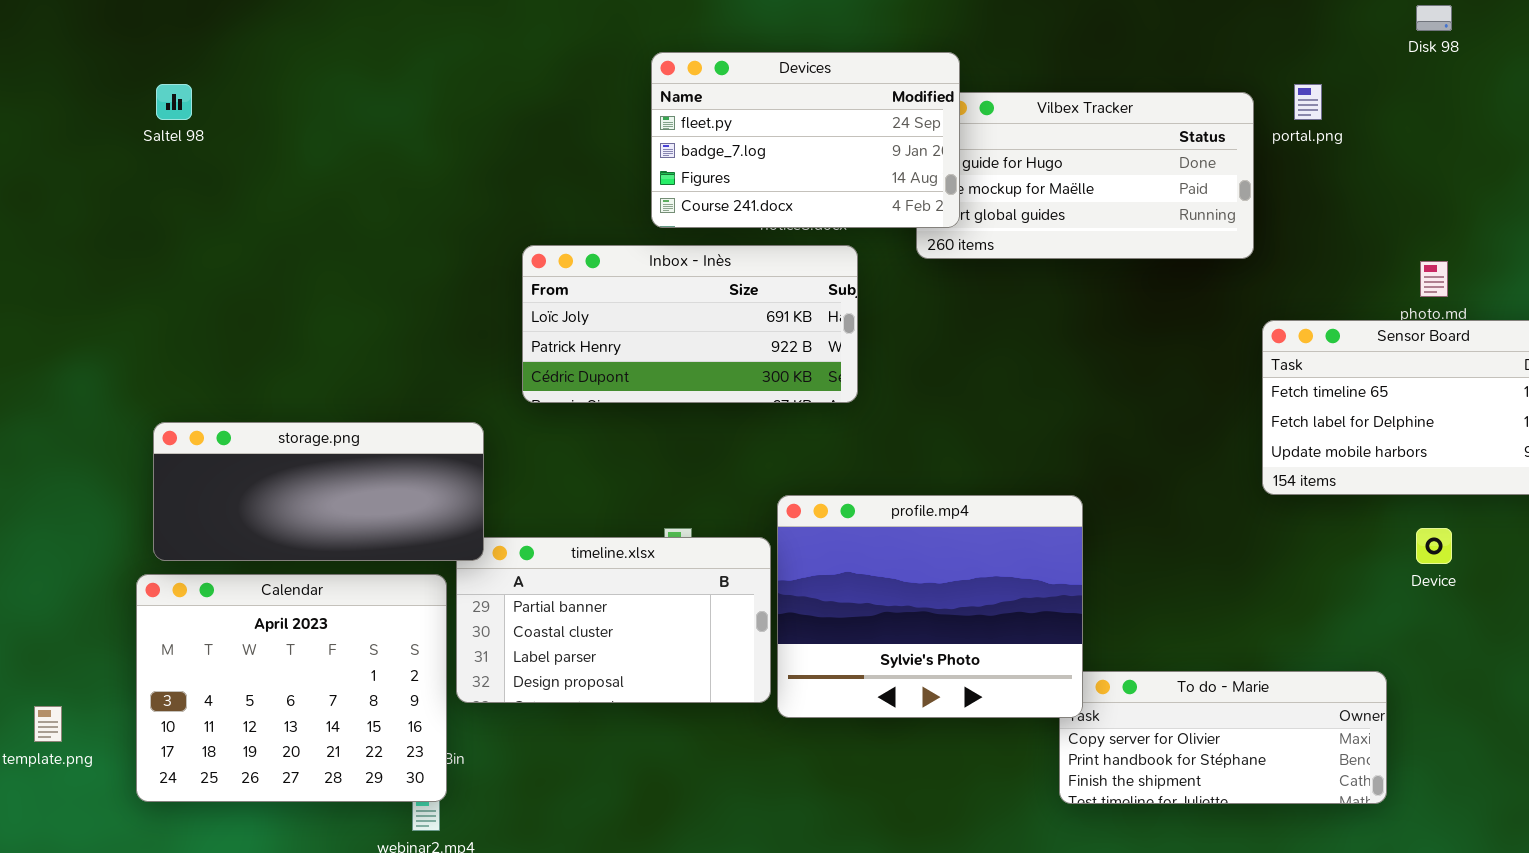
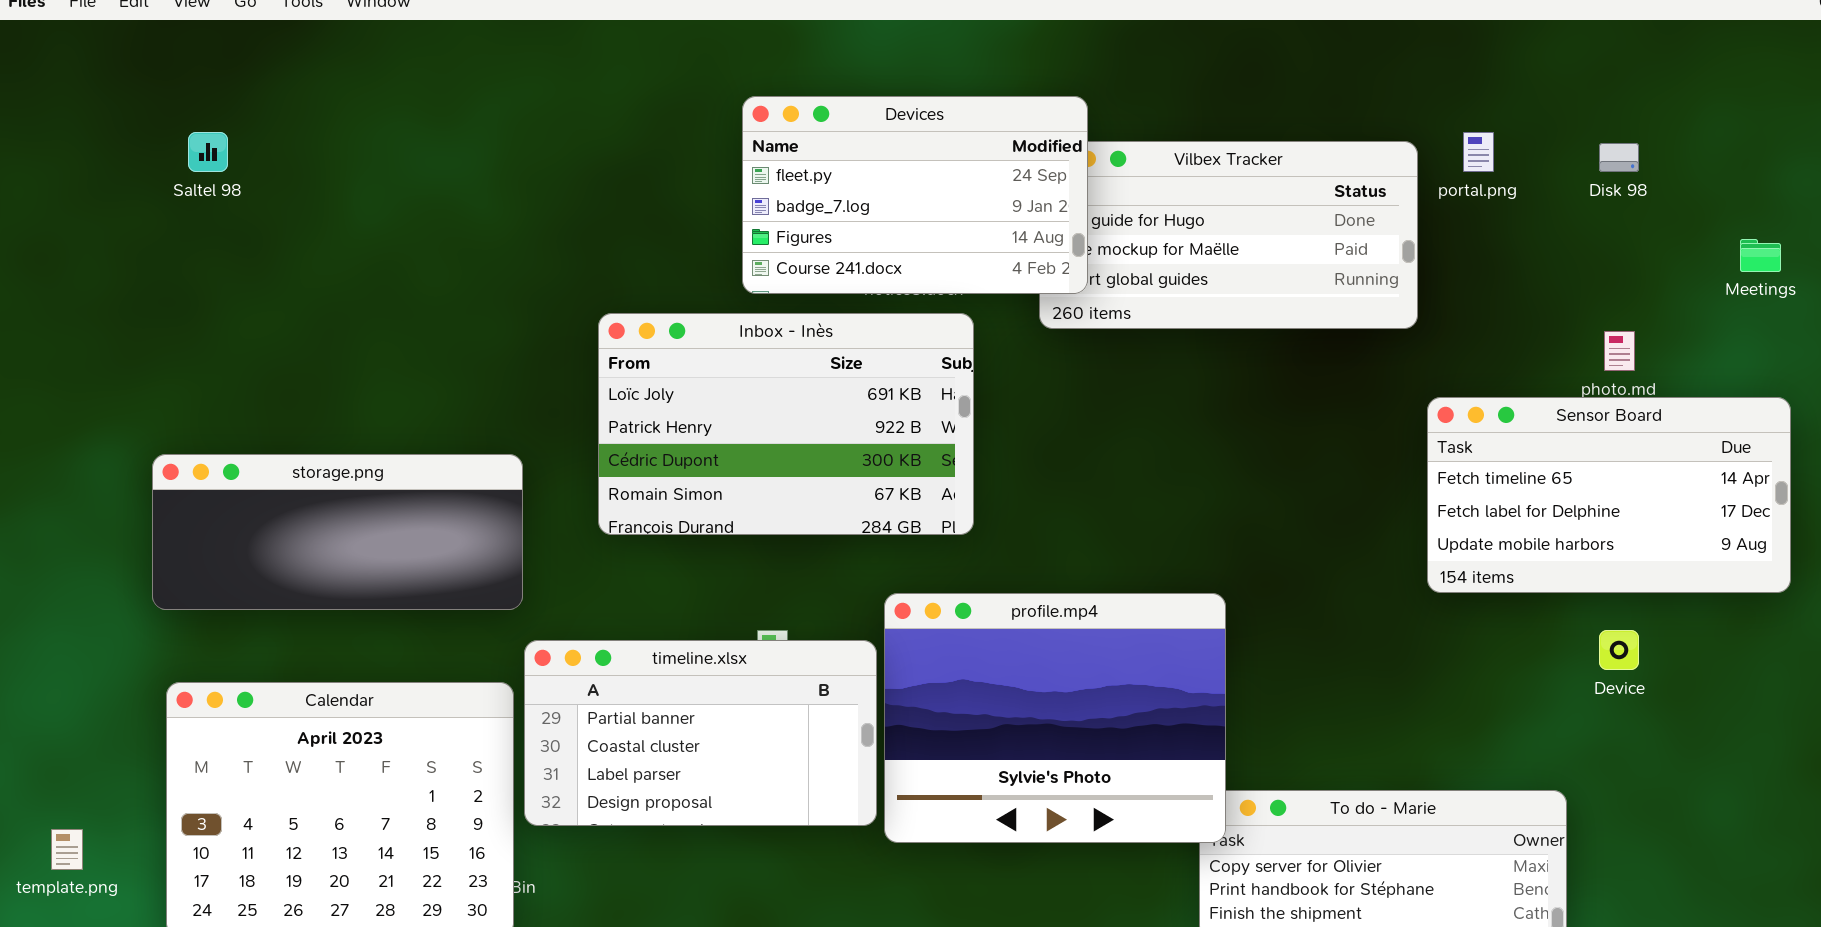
Disk 98: [1416,5,1452,31] -> [1599,143,1639,172], moved
Inbox - Inès: [522,245,858,403] -> [598,313,974,535], resized
storage.png: [153,422,484,561] -> [152,454,523,610], moved

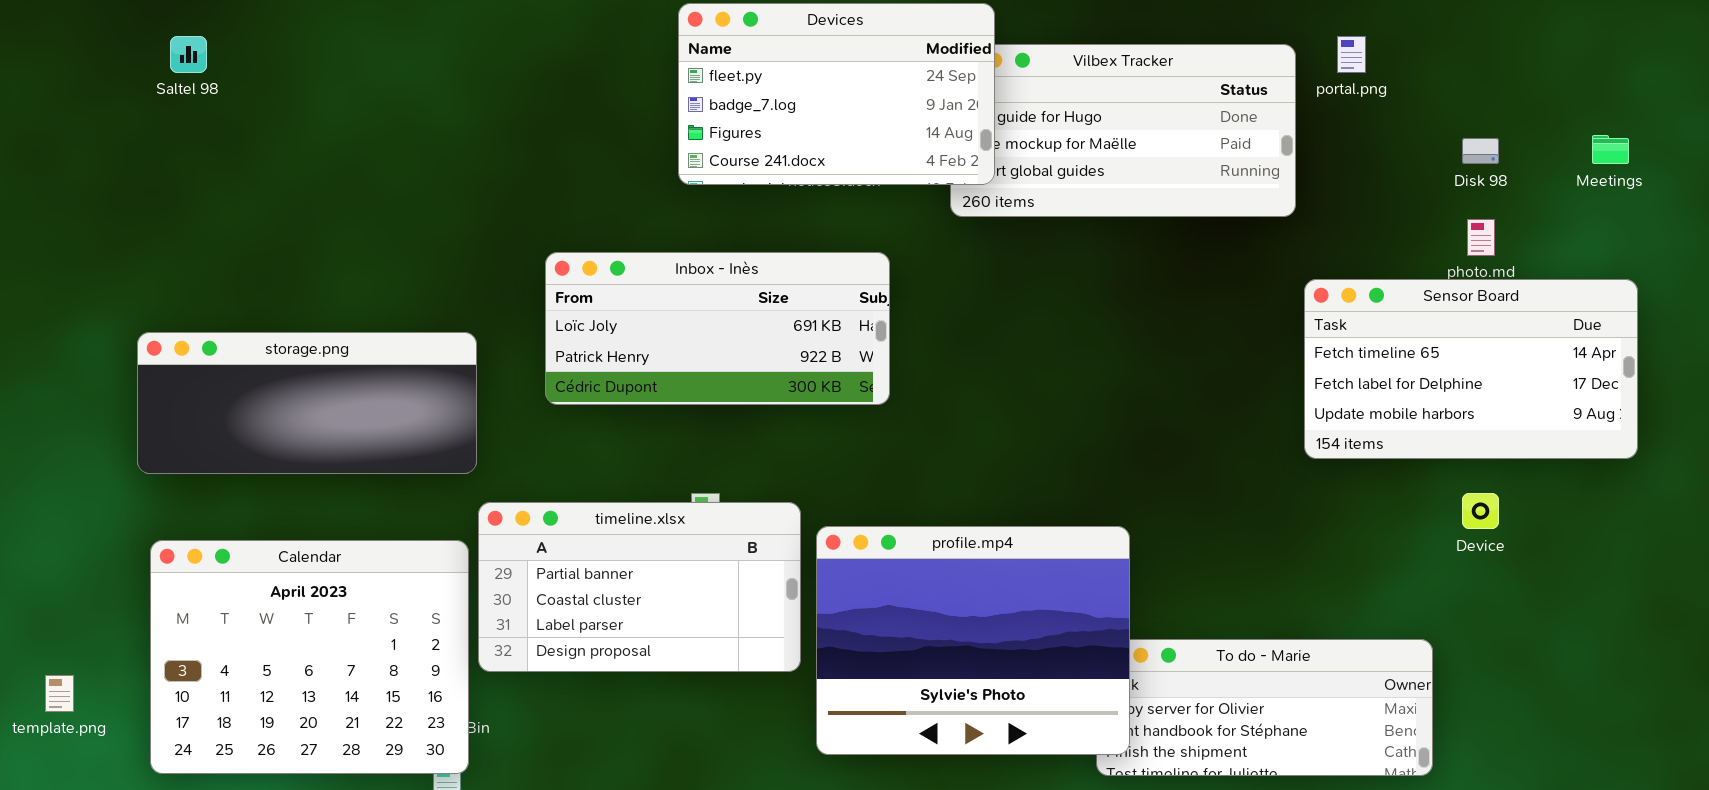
Disk 98: [1599,143,1639,172] -> [1462,138,1499,164], moved
Inbox - Inès: [598,313,974,535] -> [545,252,890,405], resized
profile.mp4: [884,593,1226,843] -> [816,526,1130,755], moved

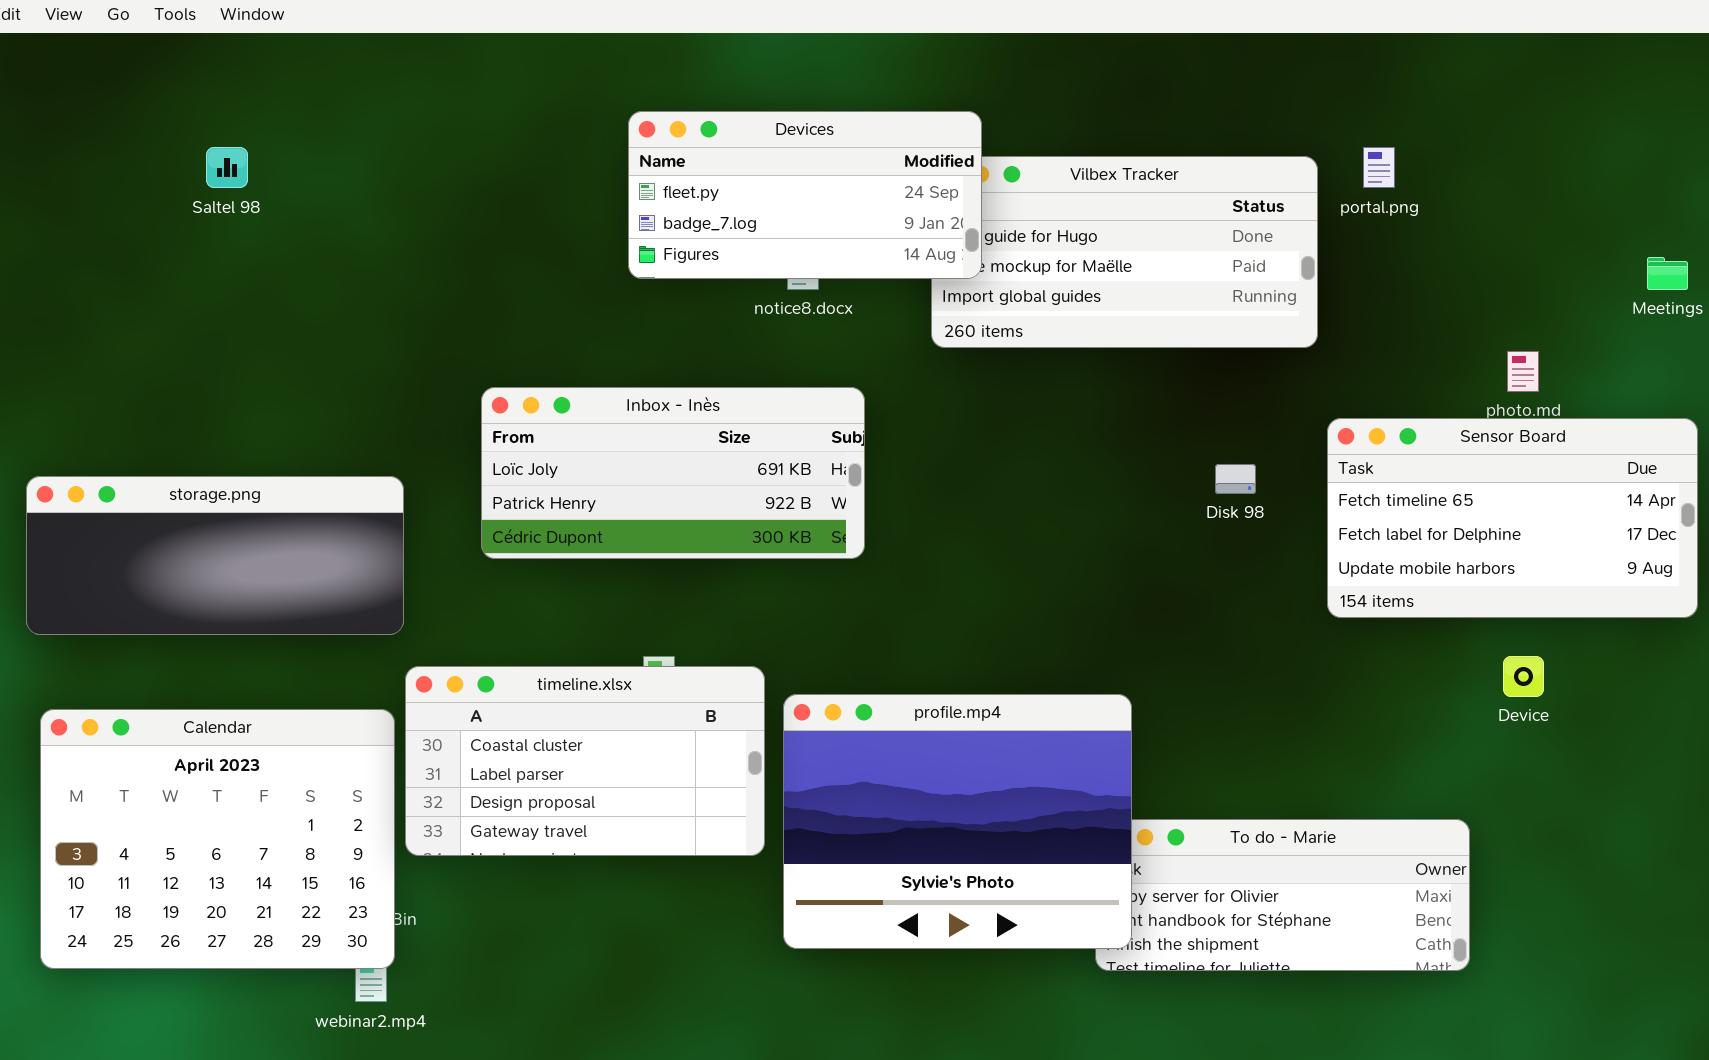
Devices: [678,3,995,185] -> [628,111,982,279], resized
Saltel 98: [170,36,207,73] -> [206,147,248,188], moved
Disk 98: [1462,138,1499,164] -> [1215,464,1256,494], moved
timeline.xlsx: [478,502,801,672] -> [405,666,765,856], scrolled down 1 row

